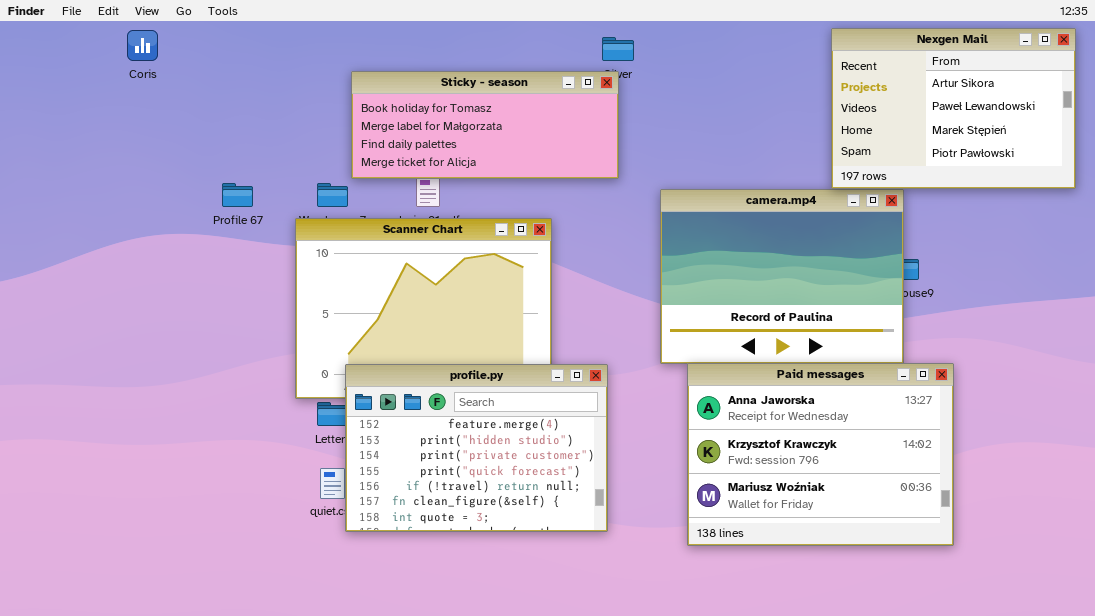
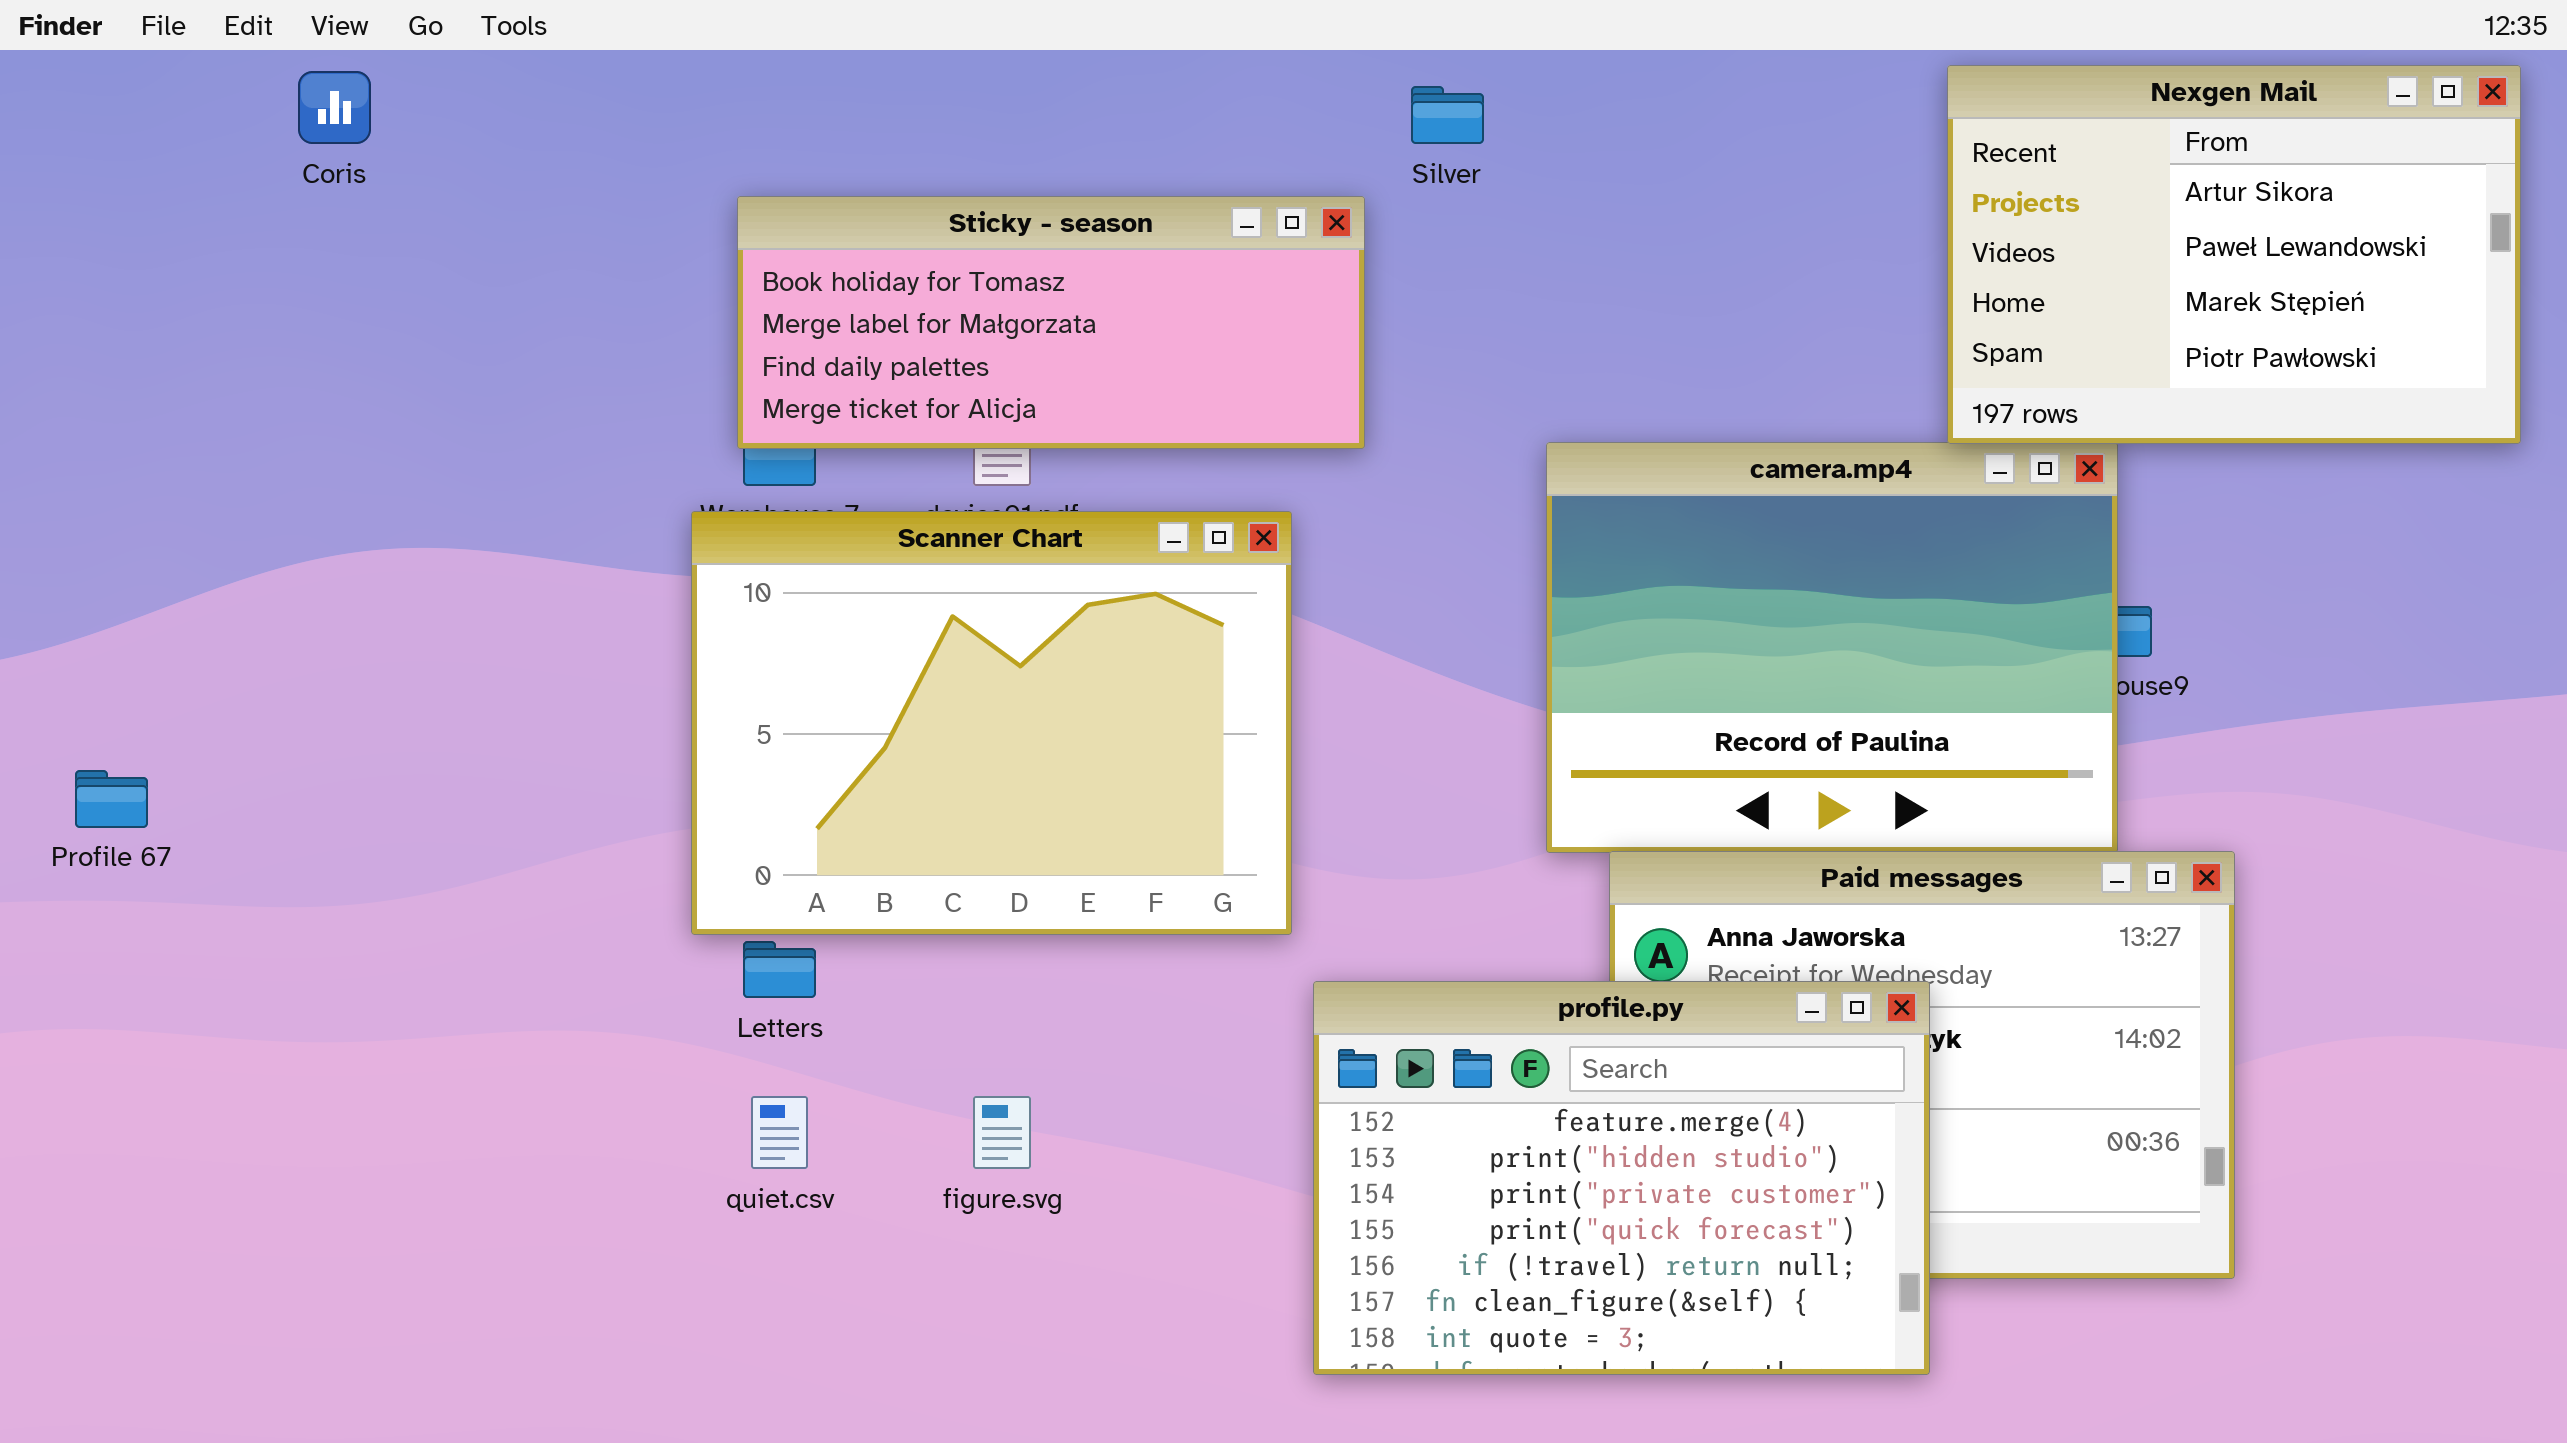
Sticky - season: [351,71,619,179] -> [737,196,1365,449], moved
Profile 67: [222,183,253,207] -> [75,770,148,828], moved
profile.py: [345,364,608,532] -> [1313,981,1930,1375], moved

